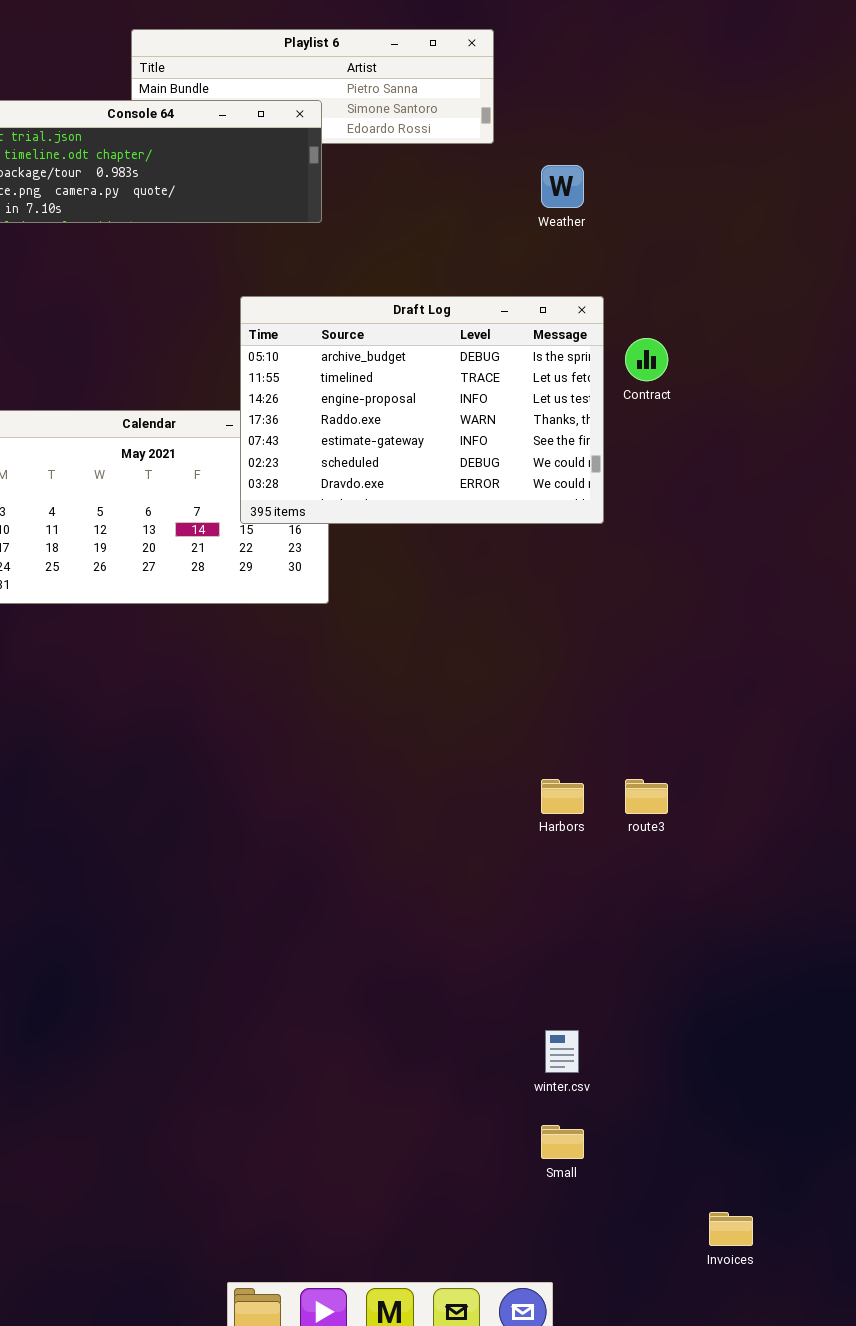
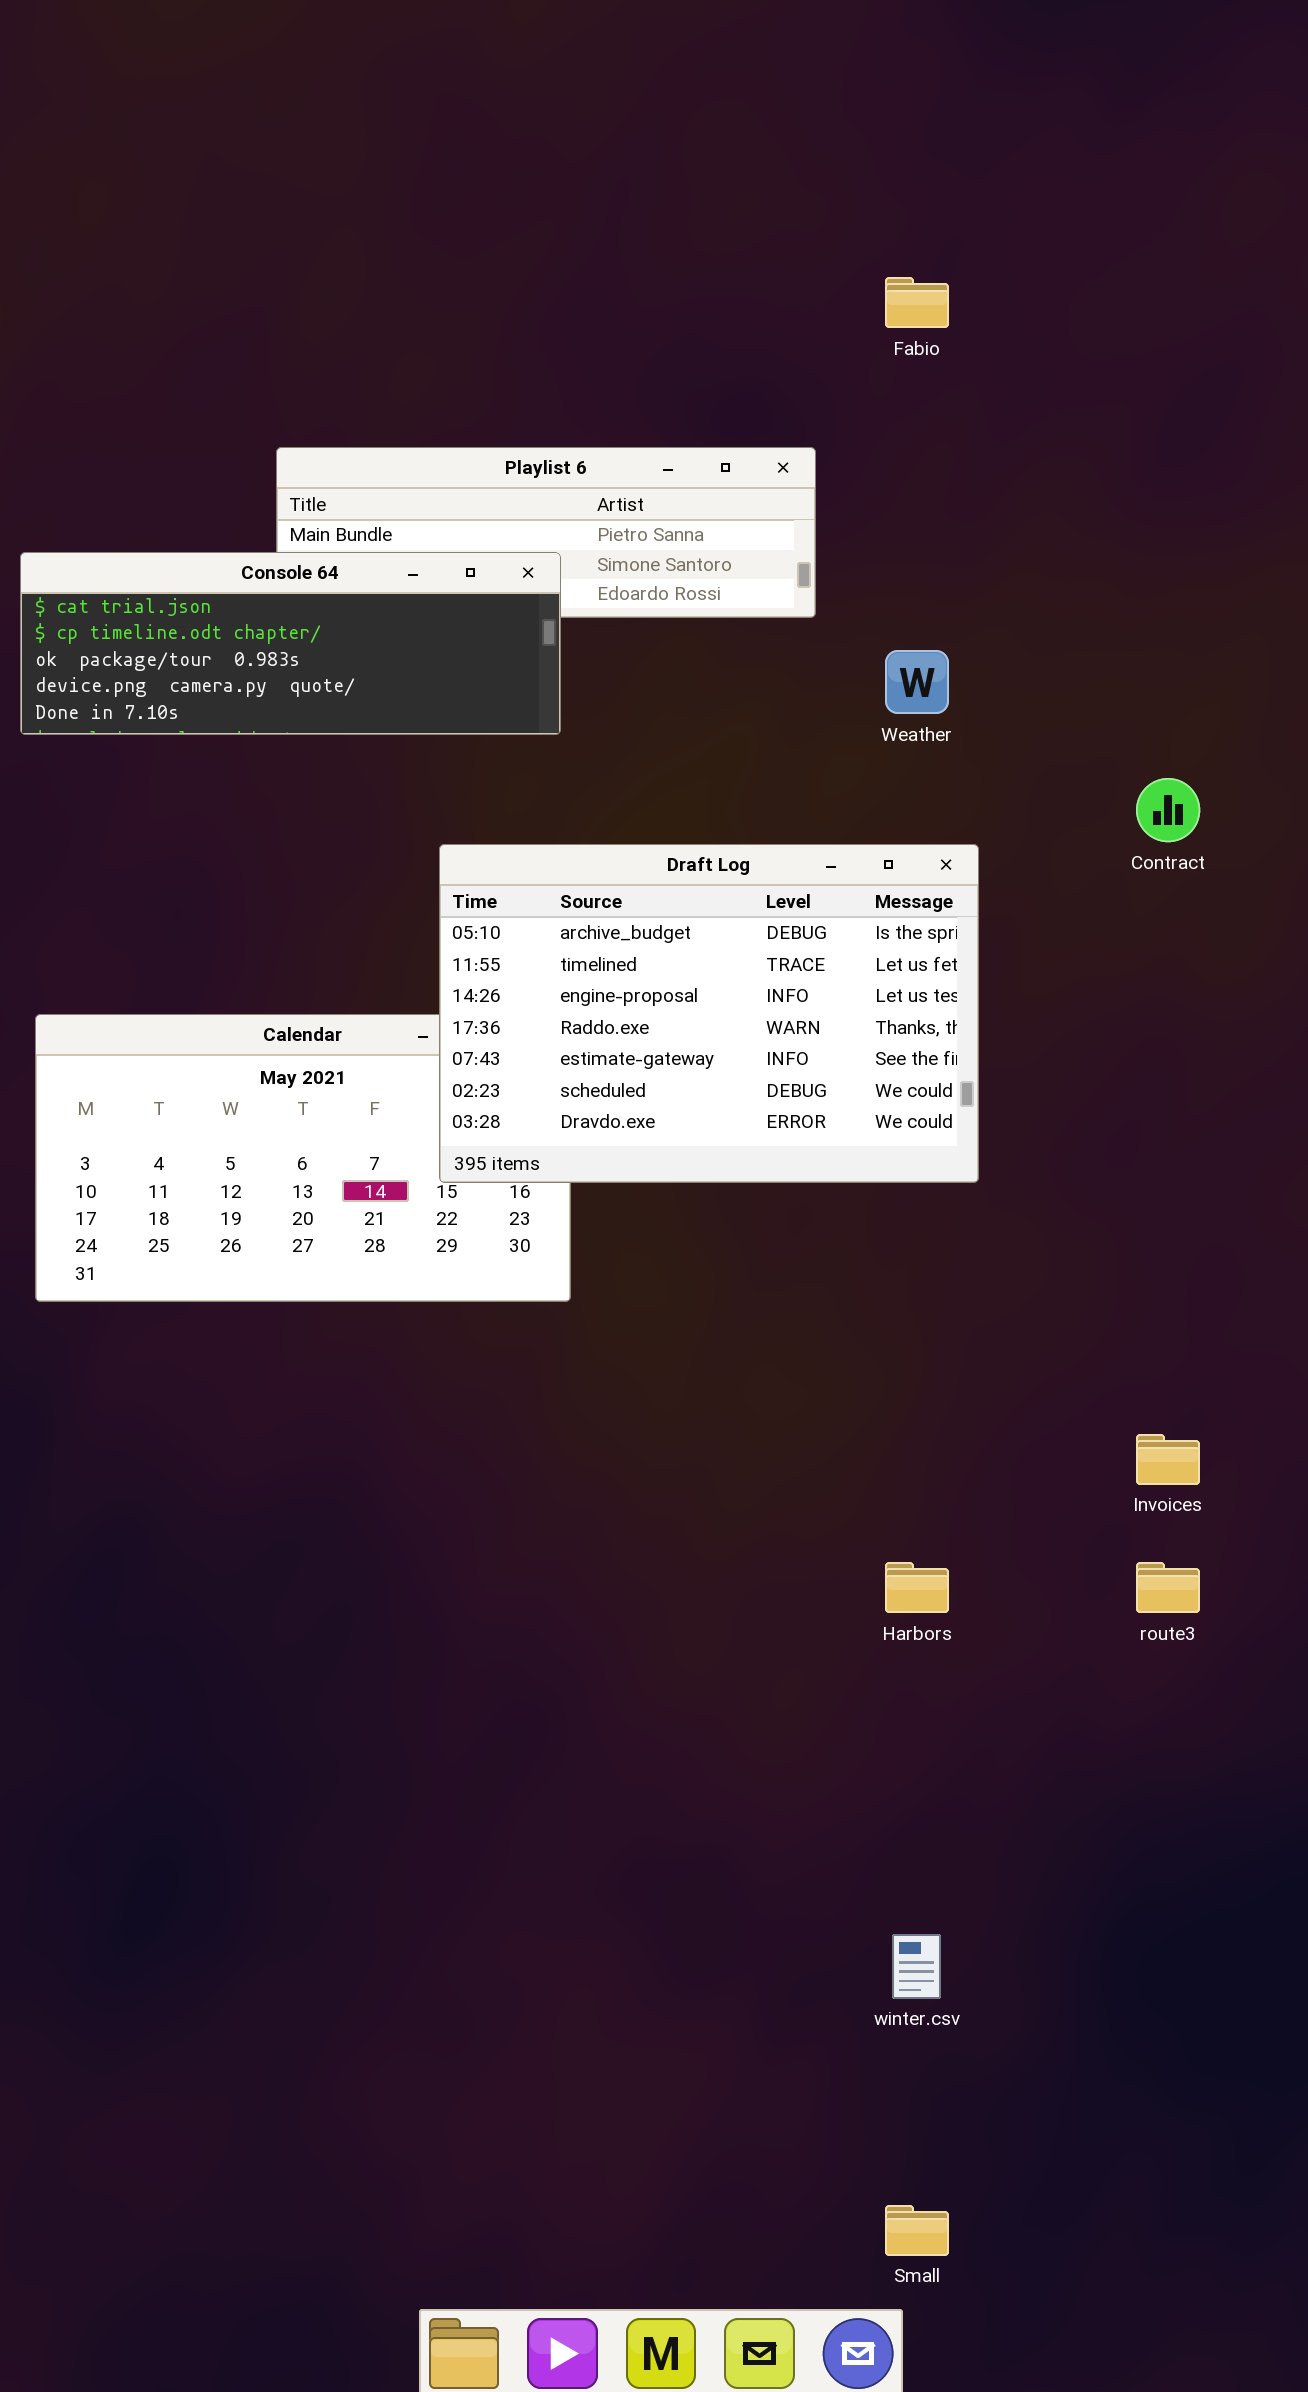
Contract: [625,338,668,381] -> [1136,778,1200,842], moved
route3: [625,779,668,814] -> [1136,1562,1200,1613], moved
Small: [541,1125,584,1159] -> [885,2205,949,2256], moved
Invoices: [709,1212,753,1246] -> [1136,1434,1200,1485], moved

